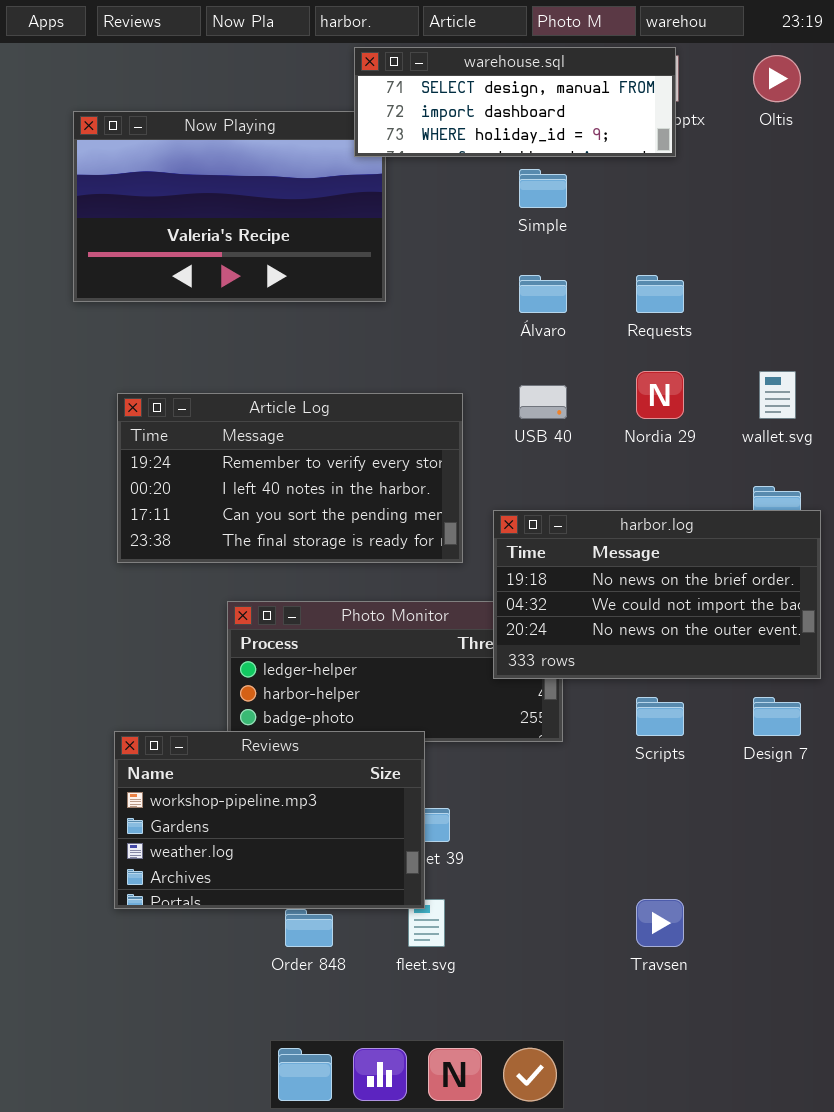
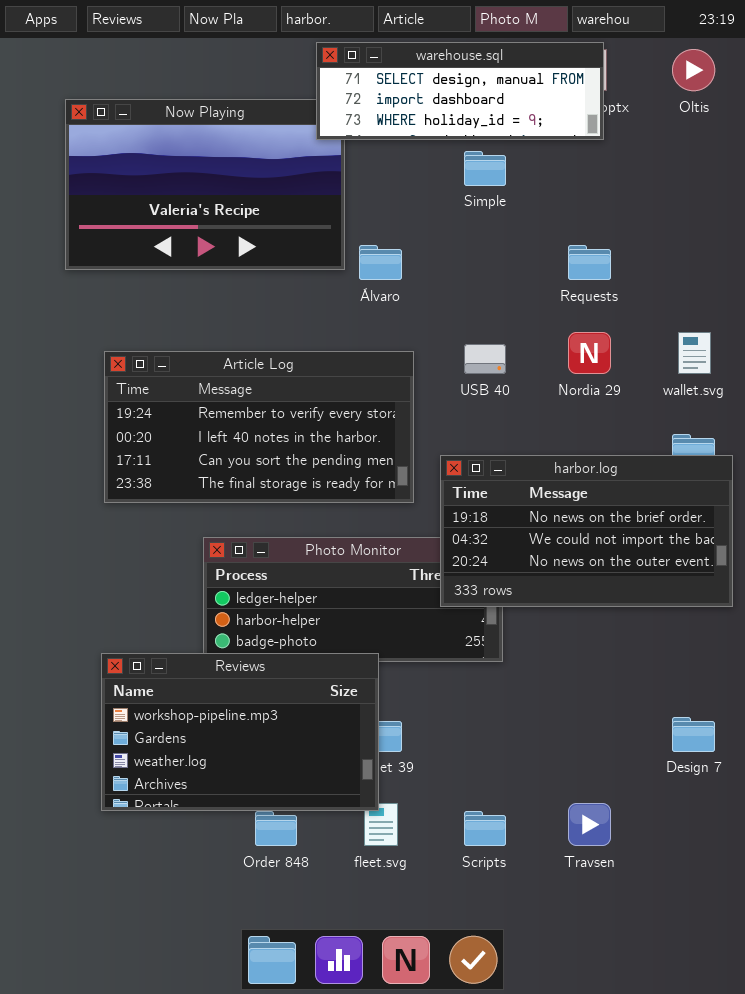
Álvaro: [519,275,567,313] -> [359,245,402,280], moved
Scripts: [636,697,684,736] -> [464,811,506,846], moved
Design 7: [753,697,801,736] -> [672,717,715,752], moved

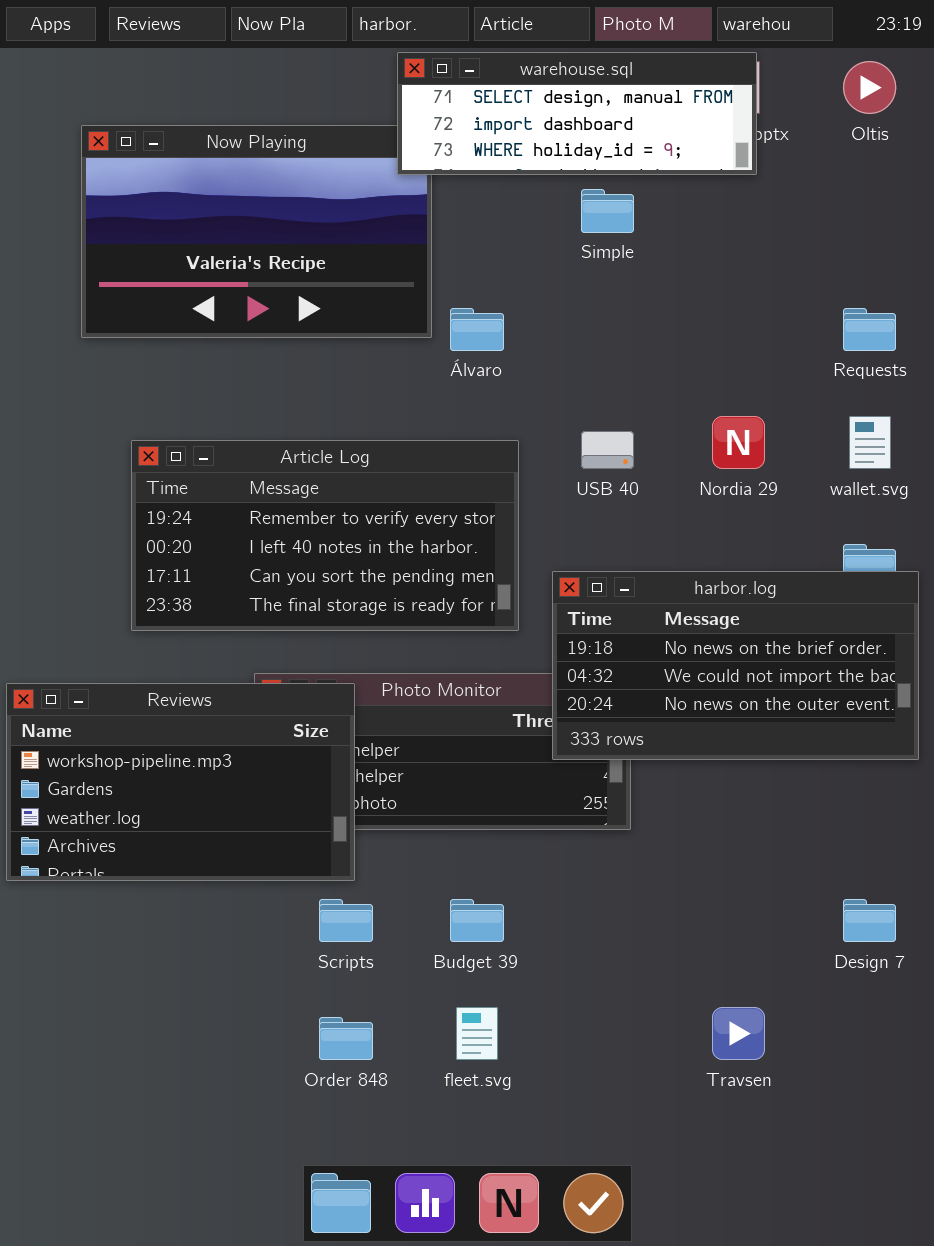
Requests: [568,245,611,280] -> [843,308,896,351], moved
Reviews: [101,653,379,811] -> [6,683,355,881], moved
Scripts: [464,811,506,846] -> [319,899,373,942], moved

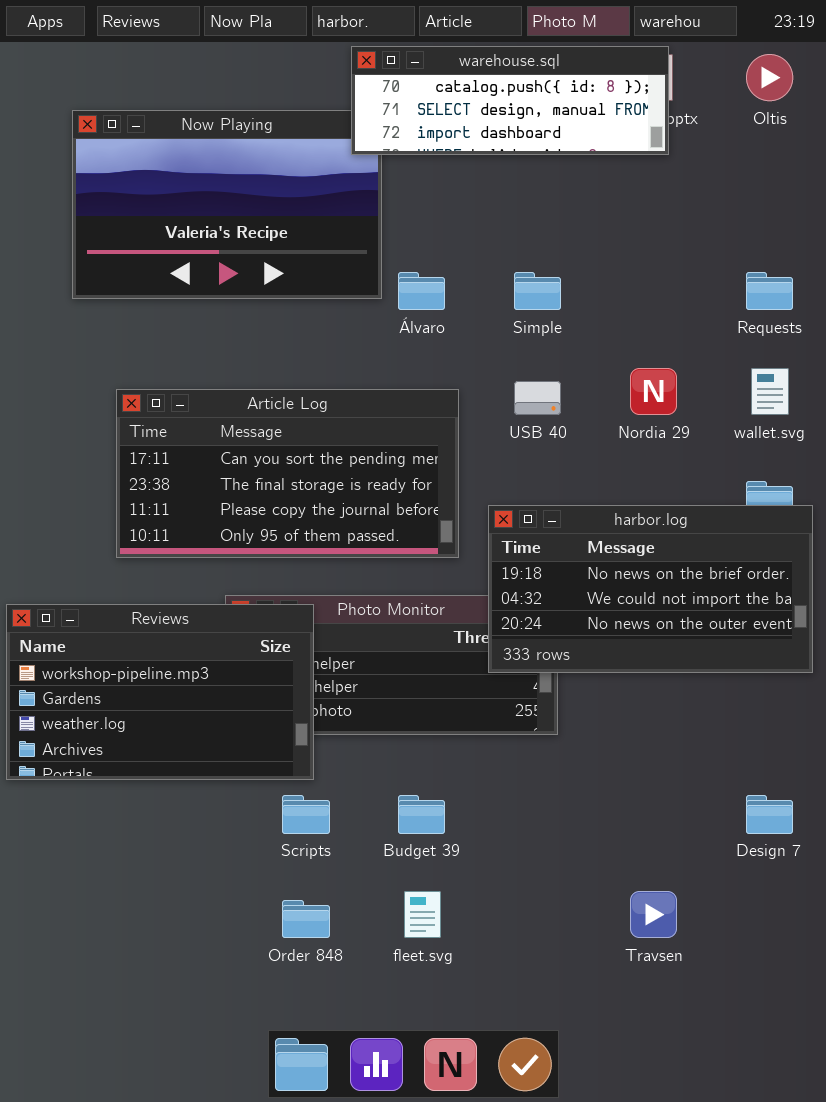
warehouse.sql: [397,52,757,175] -> [351,46,669,155], scrolled up 1 row
Simple: [581,189,634,233] -> [514,272,561,310], moved
Article Log: [131,440,519,631] -> [116,389,459,558], scrolled down 2 rows

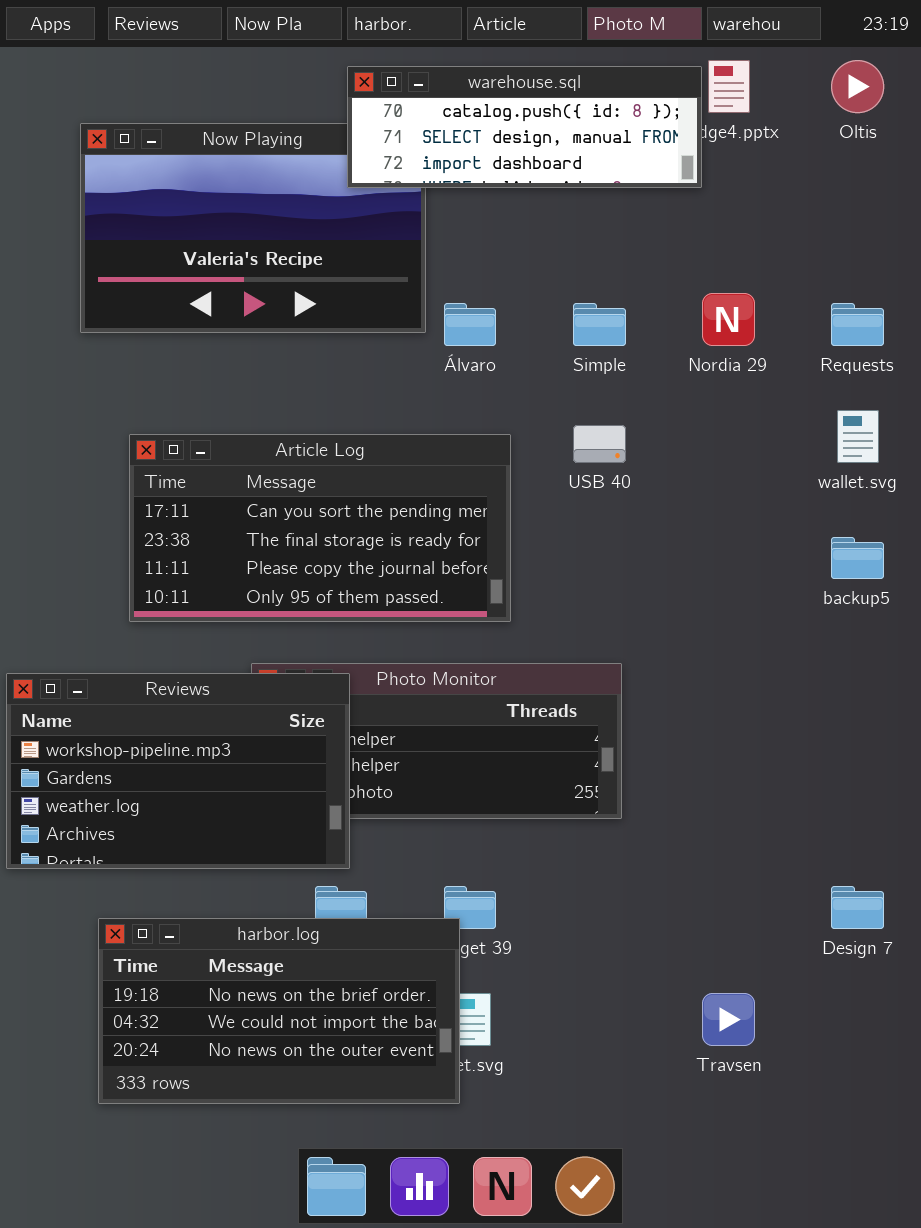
warehouse.sql: [351,46,669,155] -> [347,66,702,188], moved
Nordia 29: [630,368,677,415] -> [702,293,755,346], moved
harbor.log: [488,505,813,673] -> [98,918,460,1104], moved

